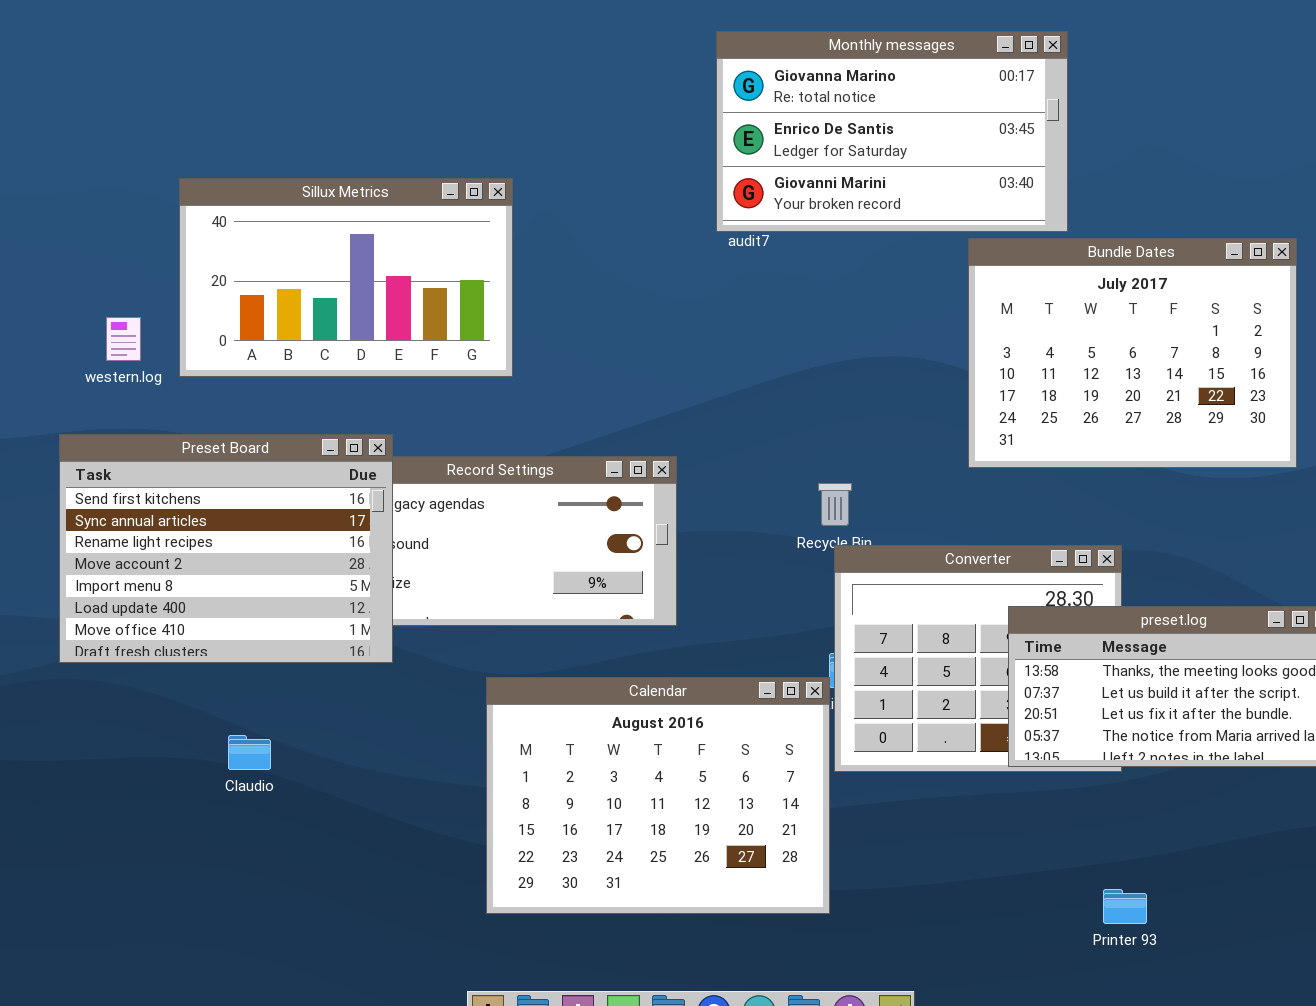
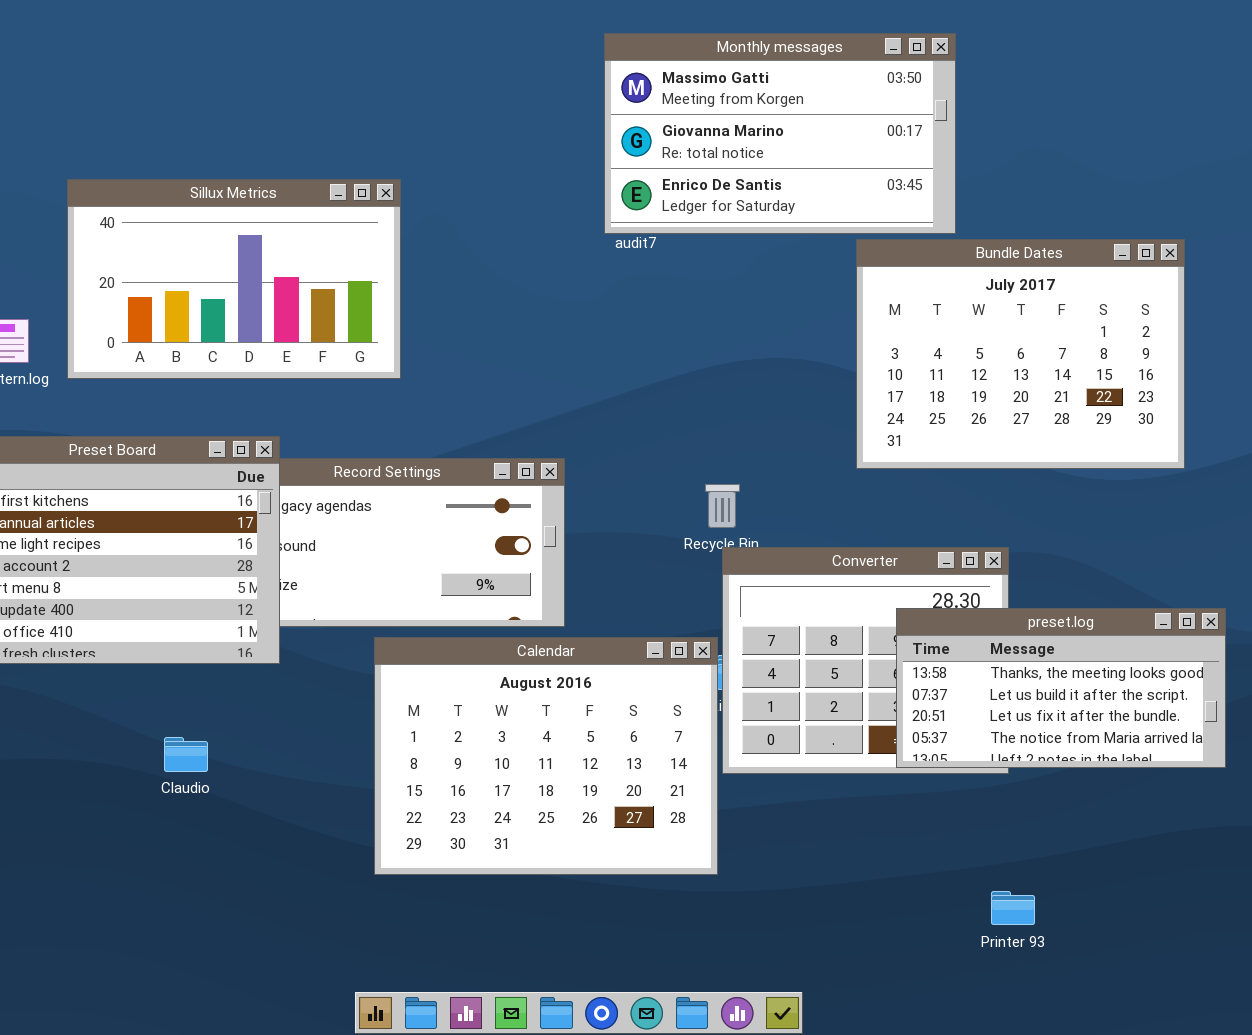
Monthly messages: [716,31,1068,232] -> [604,33,956,234], scrolled up 1 row
Calendar: [486,677,830,914] -> [374,637,718,875], moved
Claudio: [228,735,271,770] -> [164,737,208,772], moved

